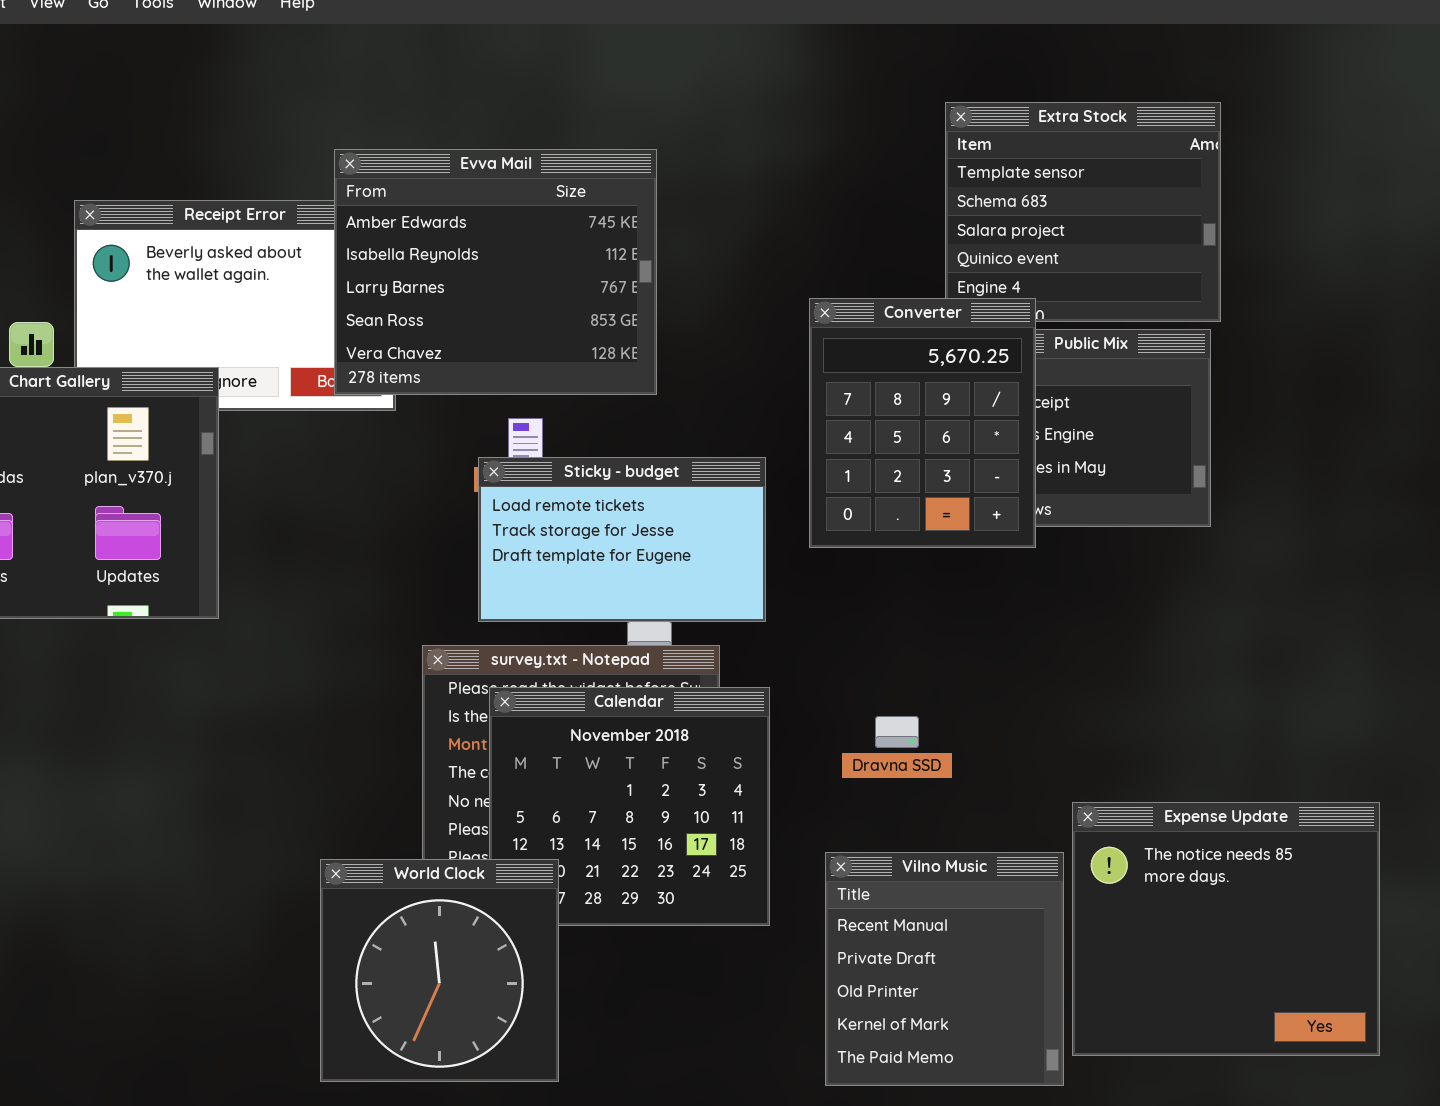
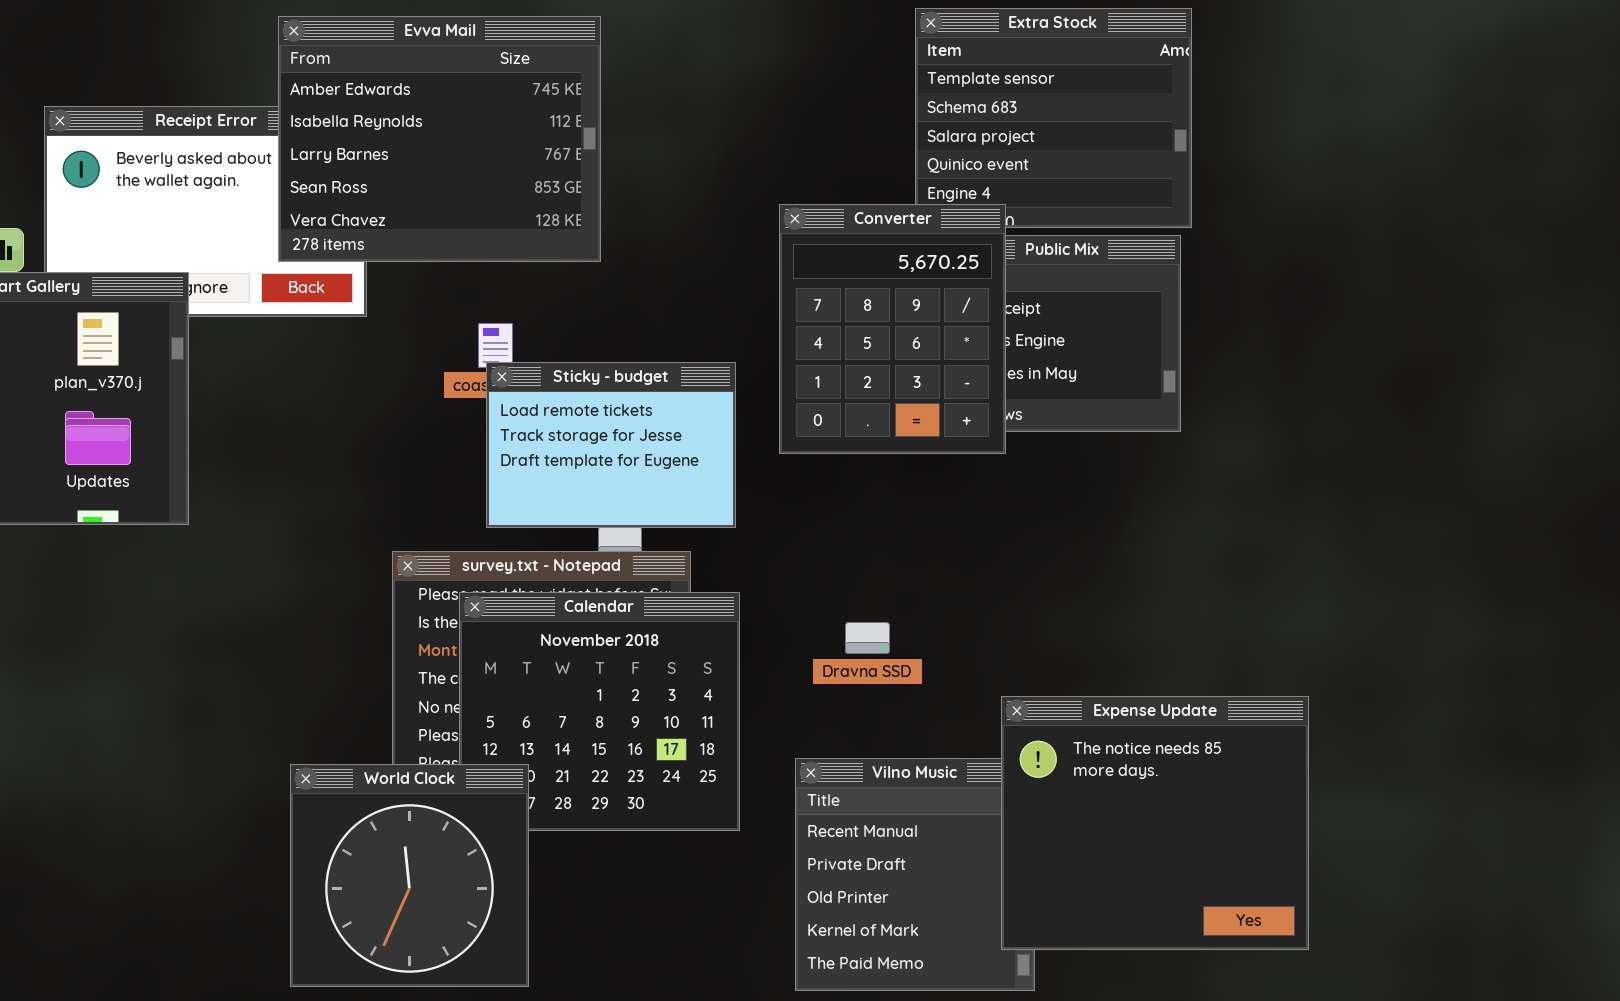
Evva Mail: [334,149,657,395] -> [278,16,601,262], moved
Sticky - budget: [478,457,766,622] -> [486,362,736,528], resized
Expense Update: [1072,802,1380,1056] -> [1001,696,1309,950], moved

